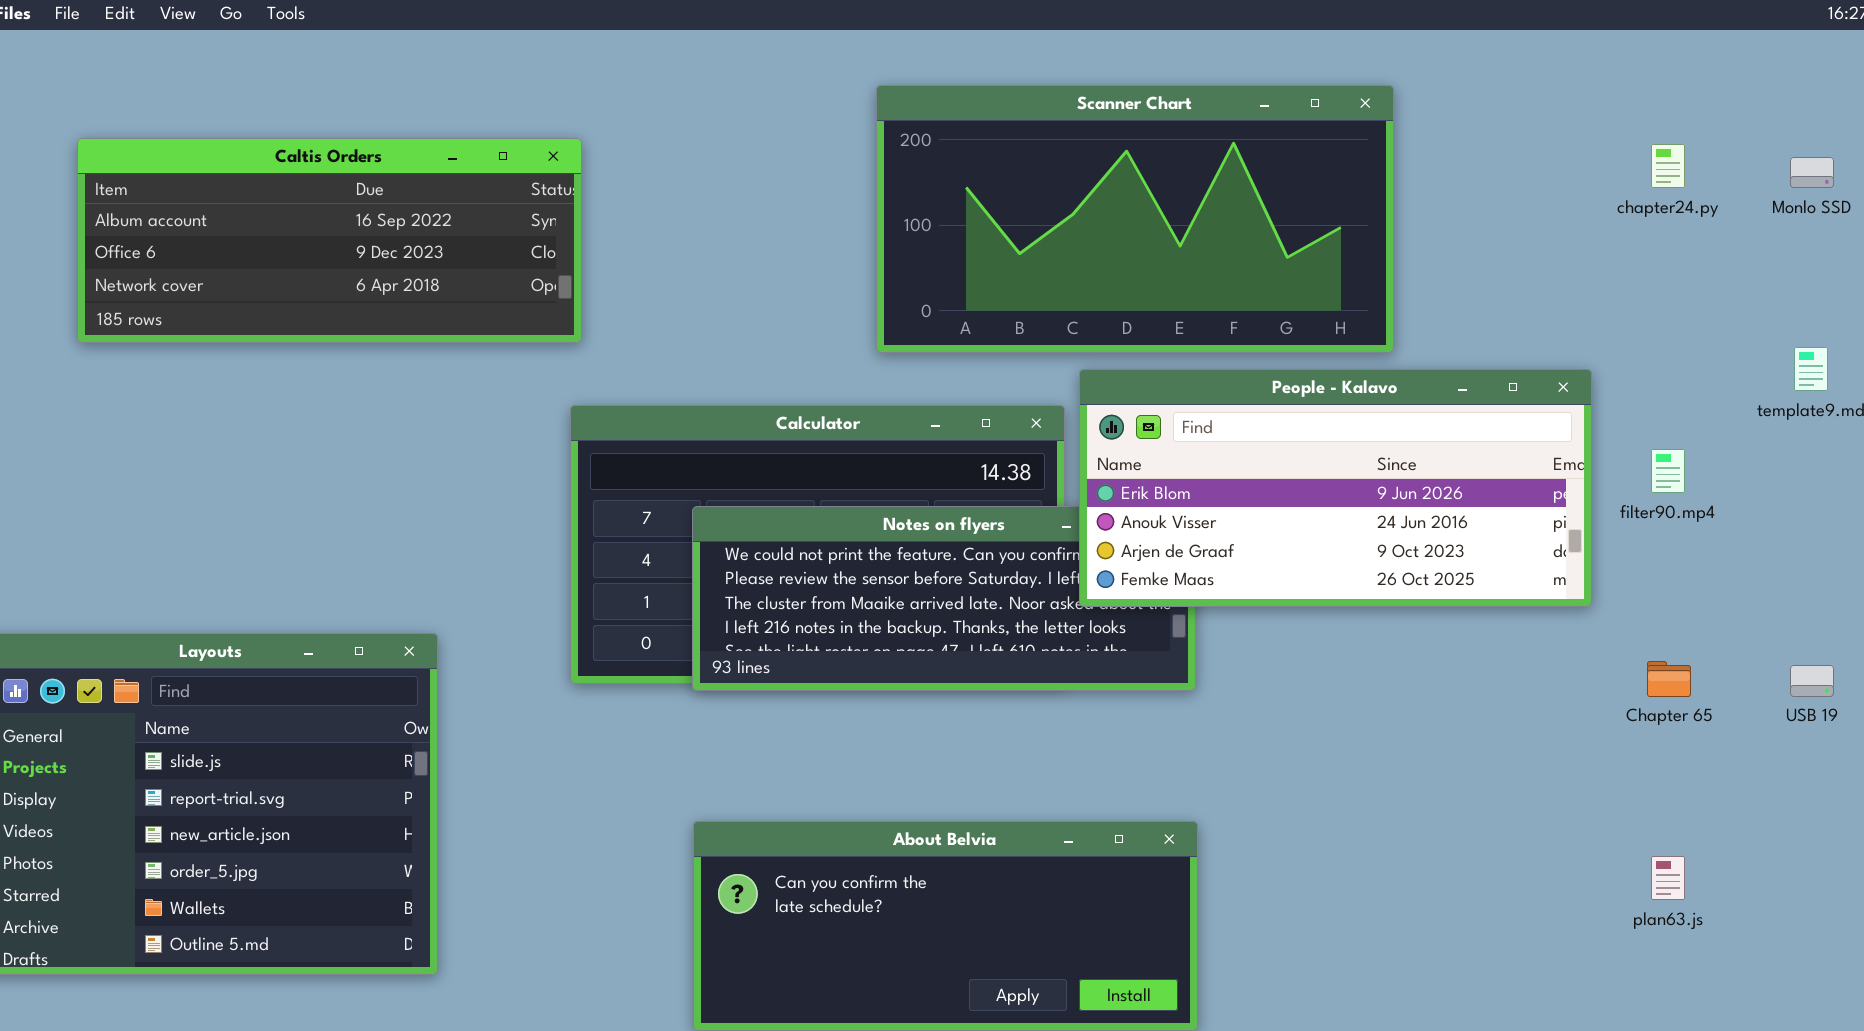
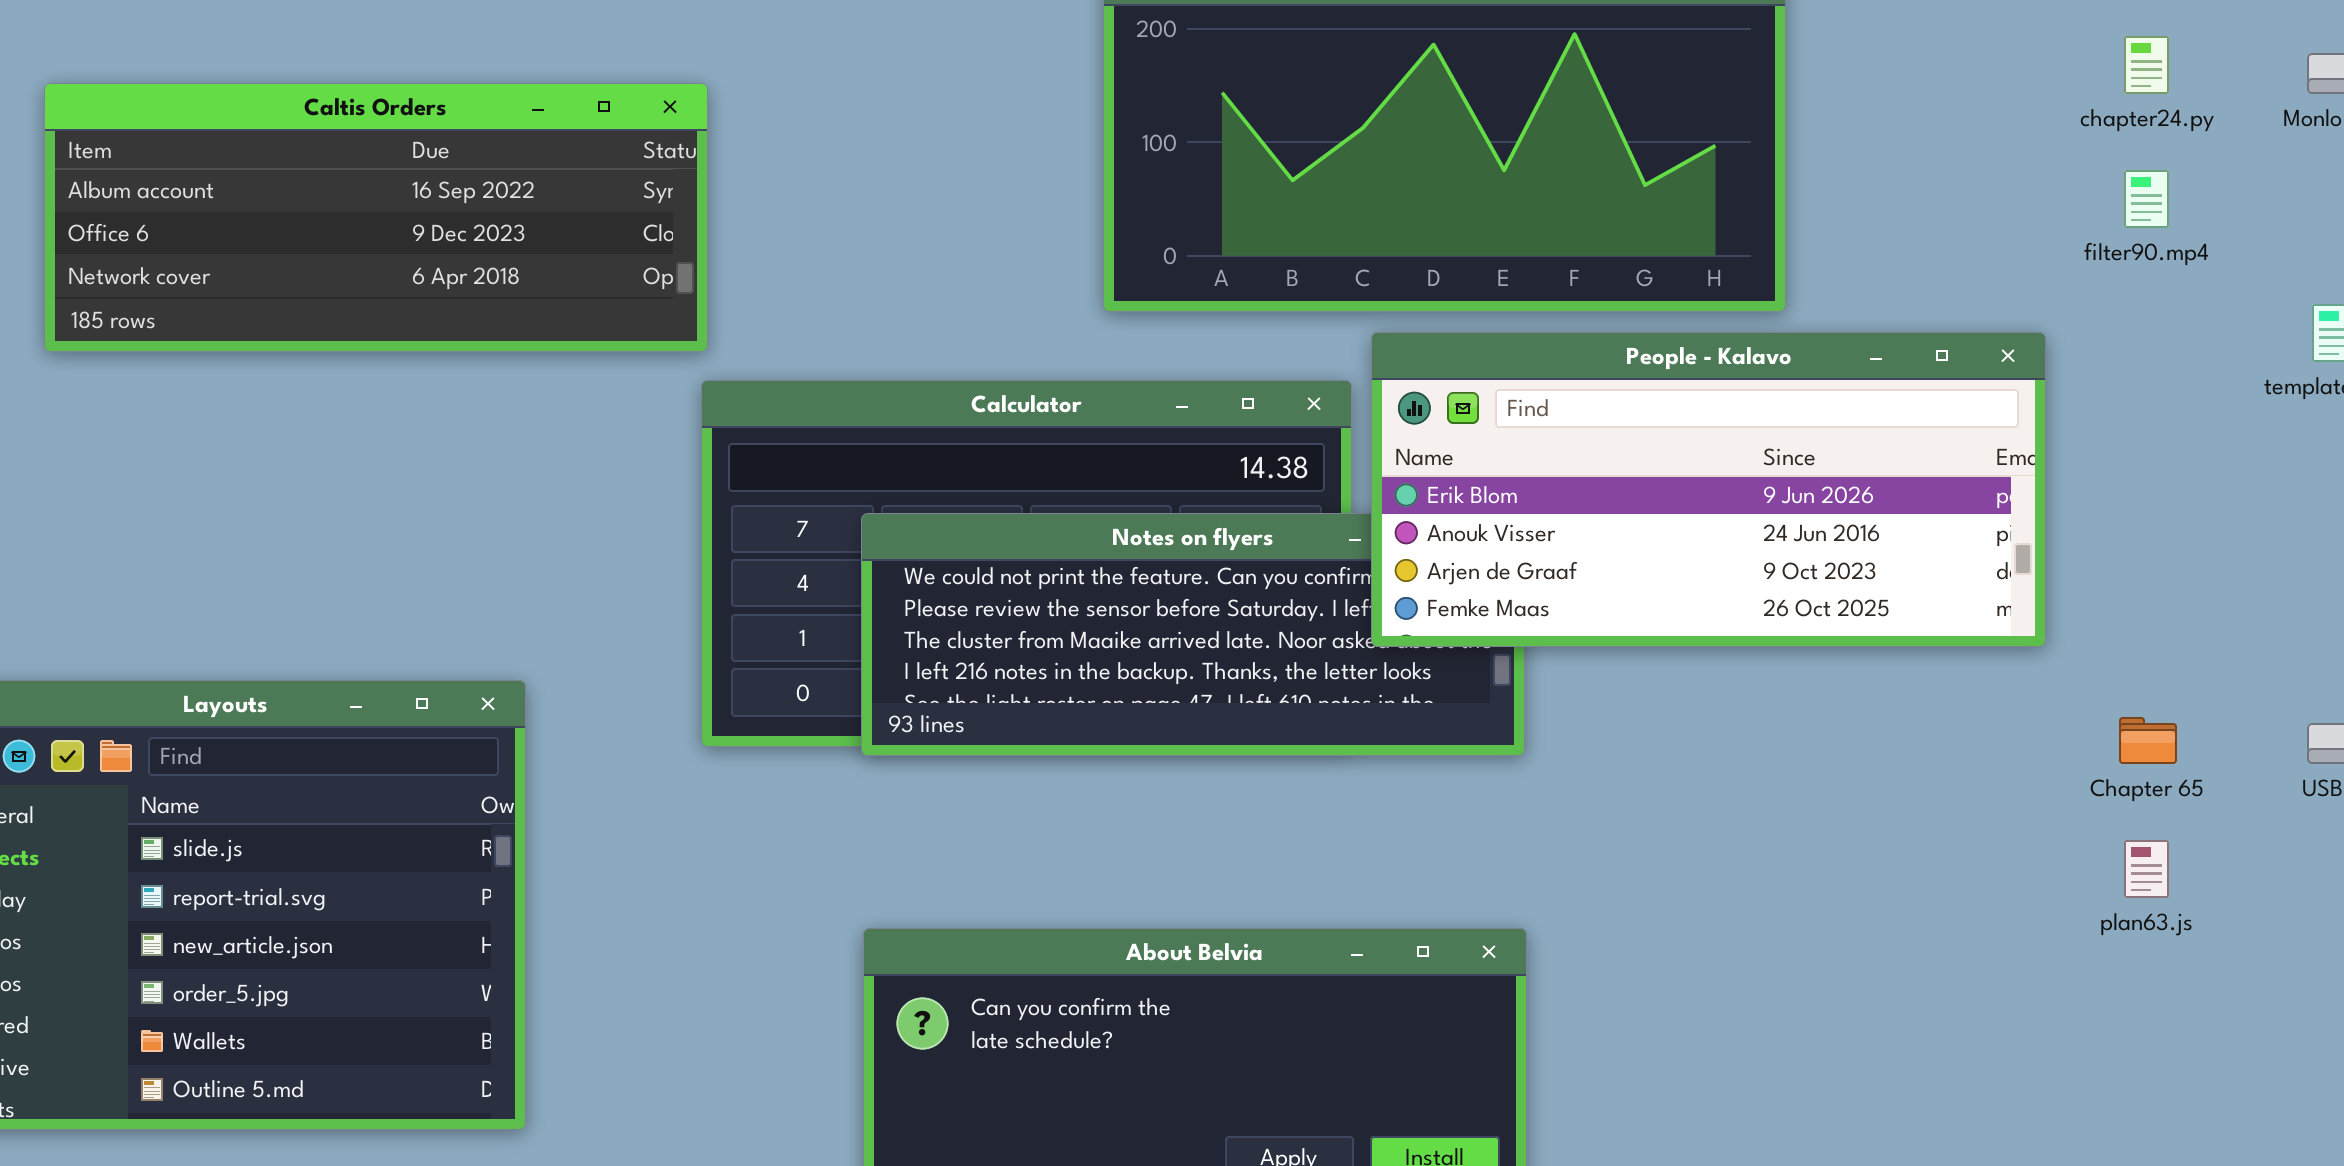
Caltis Orders: [77,138,582,343] -> [44,83,708,352], moved
filter90.mp4: [1651,449,1685,493] -> [2124,170,2169,228], moved
plan63.js: [1651,856,1685,900] -> [2124,840,2169,898], moved

